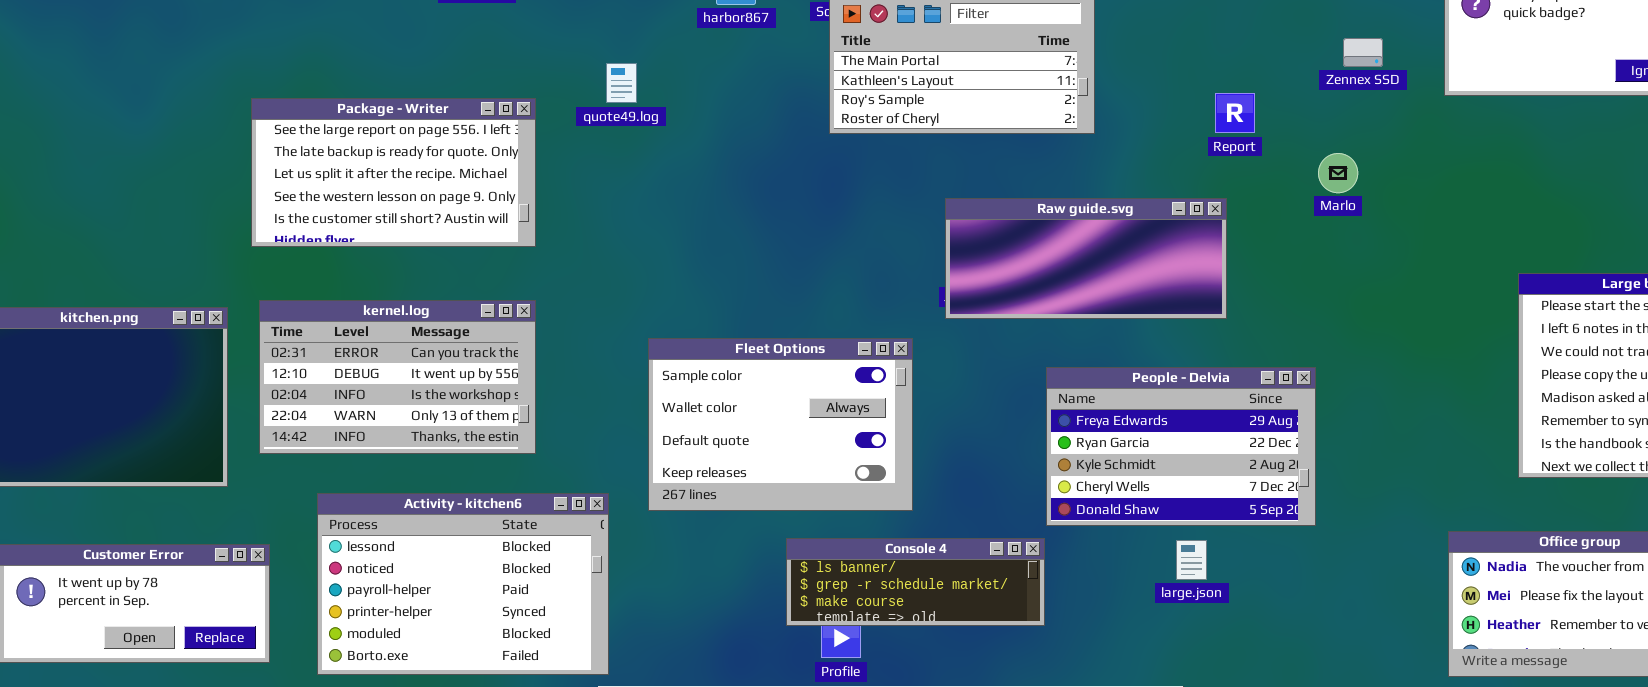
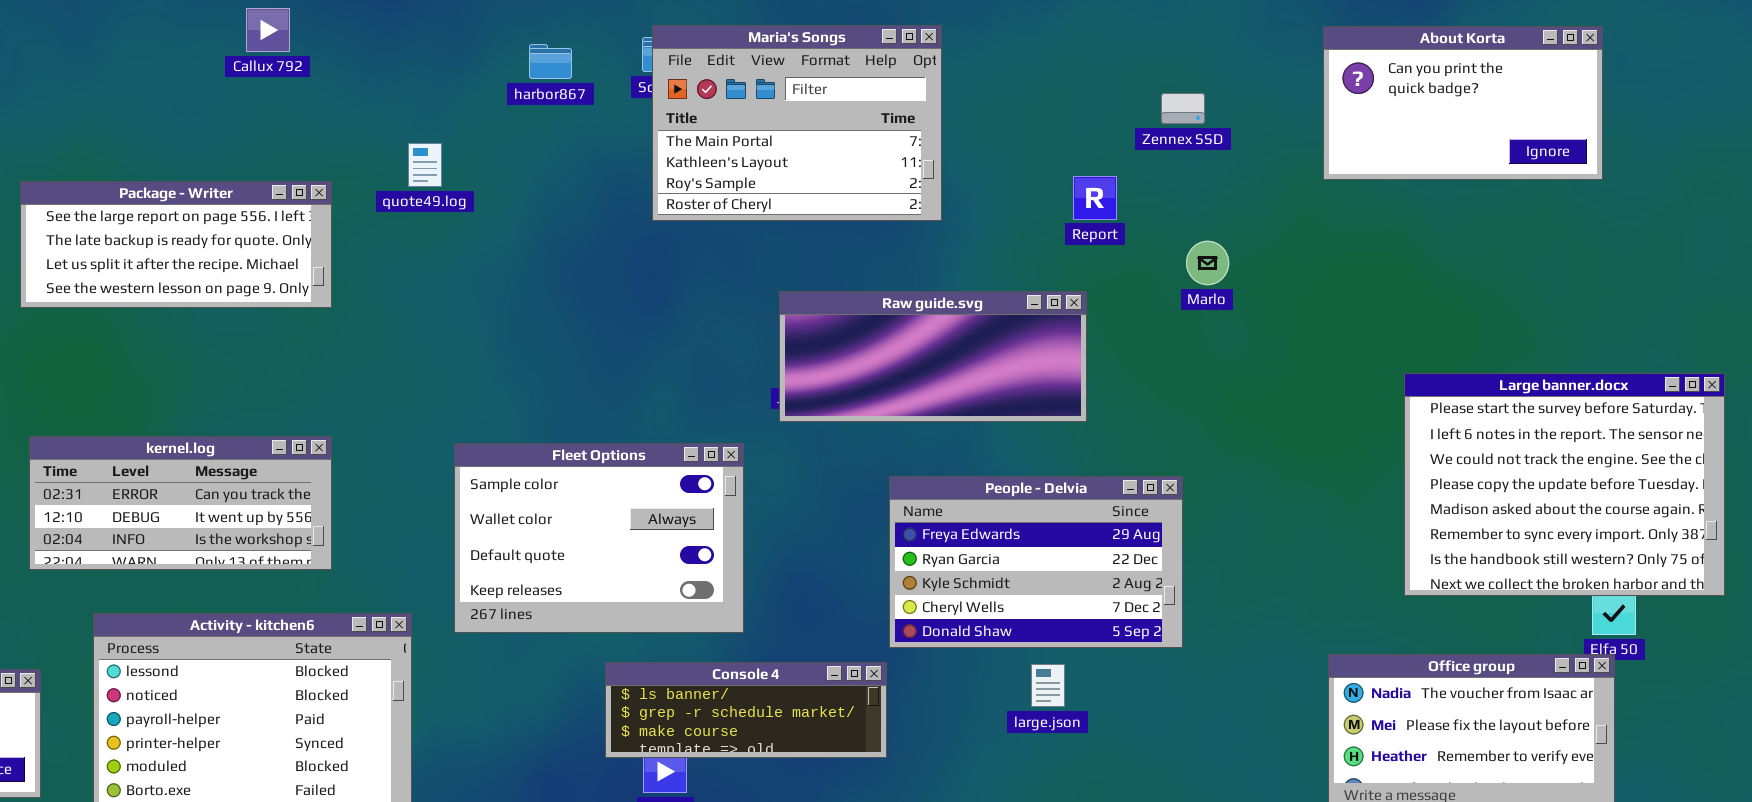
Zennex SSD: [1343,38,1383,67] -> [1161,93,1205,124], moved
Package - Writer: [251,98,536,247] -> [20,181,332,308], resized
kernel.log: [259,300,536,454] -> [29,436,332,570], resized

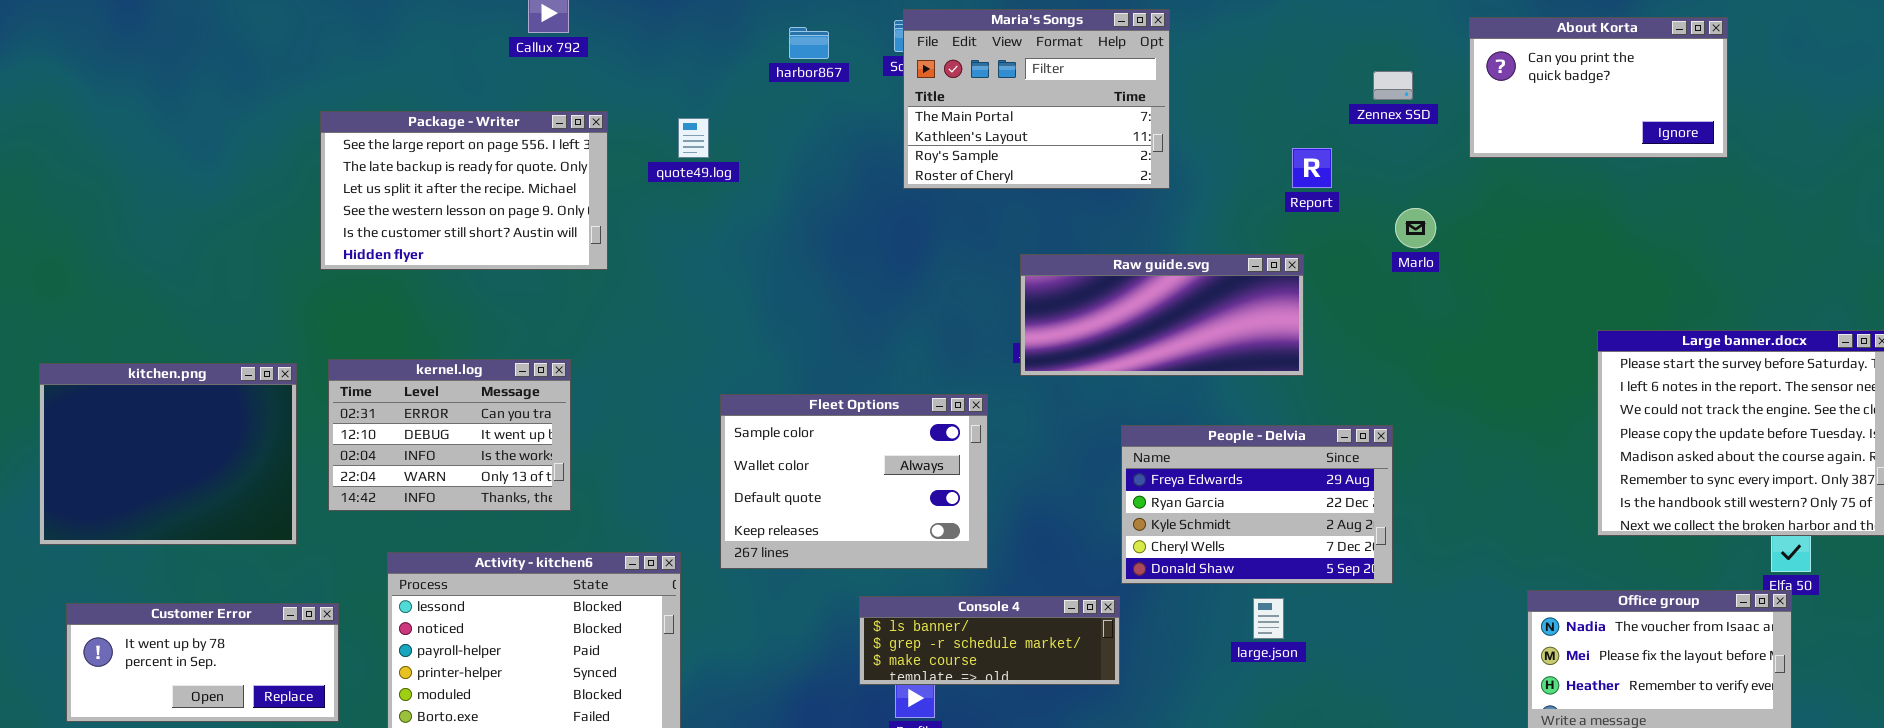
About Korta: [1323,26,1603,180] -> [1469,17,1728,158], moved
Package - Writer: [20,181,332,308] -> [320,111,608,270], resized
kernel.log: [29,436,332,570] -> [328,359,571,511], resized

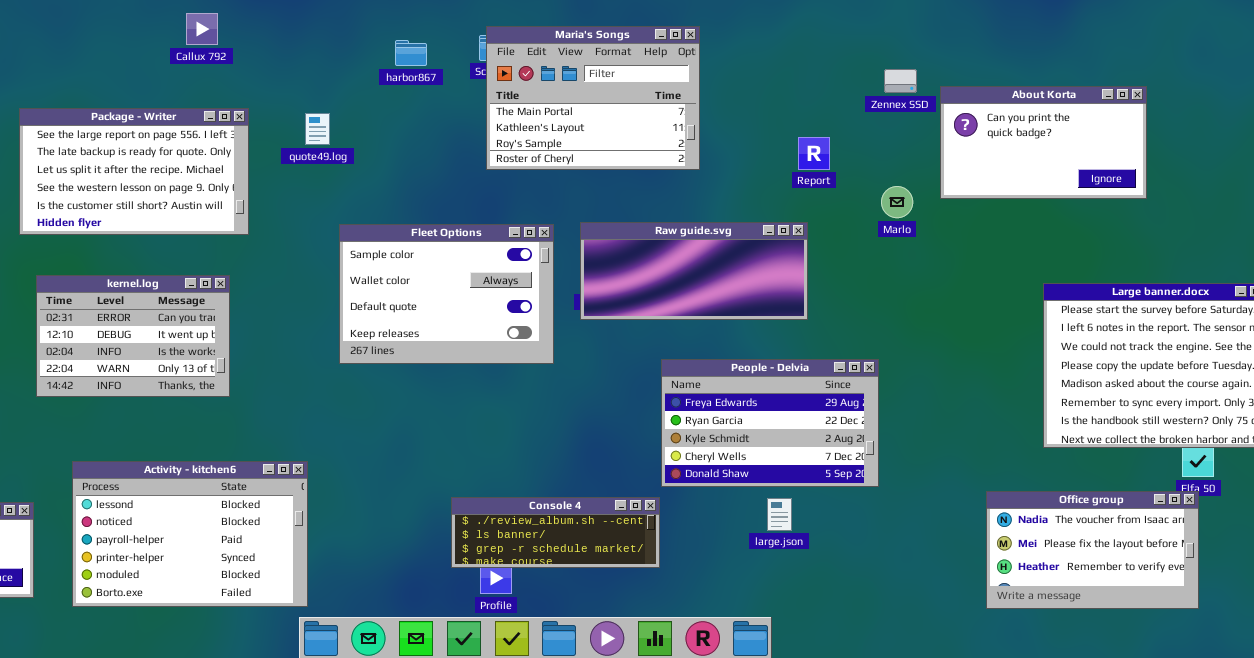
About Korta: [1469,17,1728,158] -> [940,86,1147,199], moved
Zennex SSD: [1373,71,1413,100] -> [884,69,917,93], moved
kernel.log: [328,359,571,511] -> [36,275,230,397], moved
Fleet Options: [720,394,988,569] -> [339,224,554,364], moved
Console 4: [859,596,1120,685] -> [451,497,660,568], scrolled up 1 row

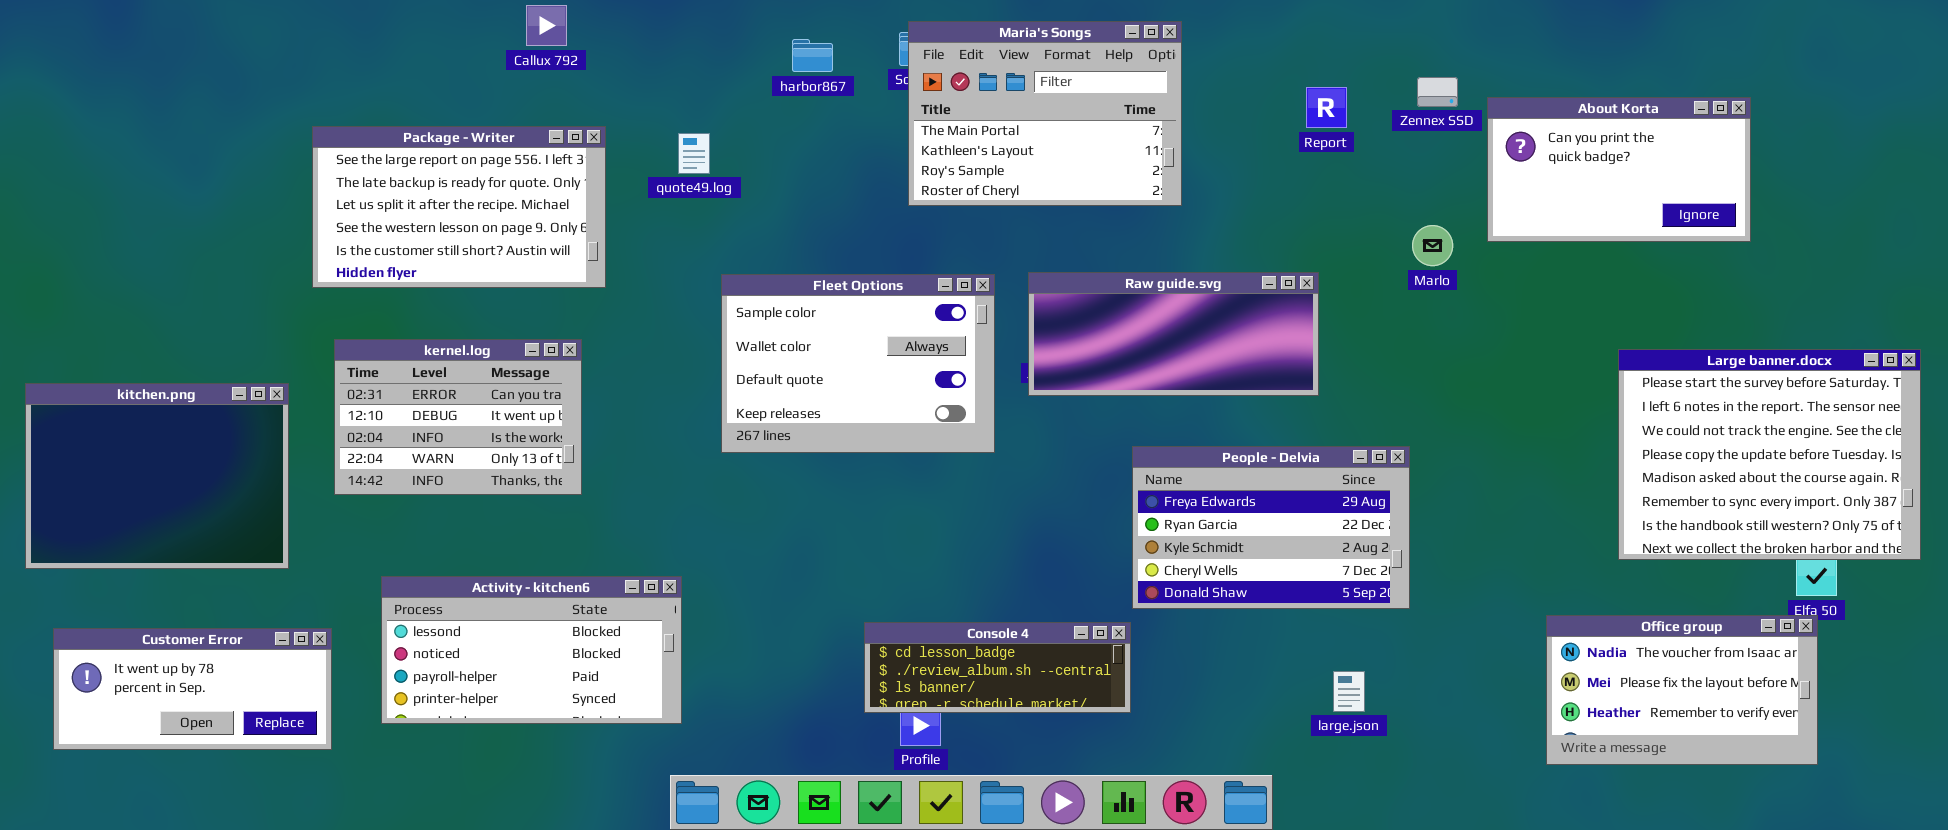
Report: [798,137,830,170] -> [1306,87,1347,128], moved
Activity - kitchen6: [72,461,308,607] -> [381,576,682,724], resized
Console 4: [451,497,660,568] -> [864,622,1131,713], scrolled up 1 row
large.json: [767,498,792,531] -> [1333,671,1365,712], moved

